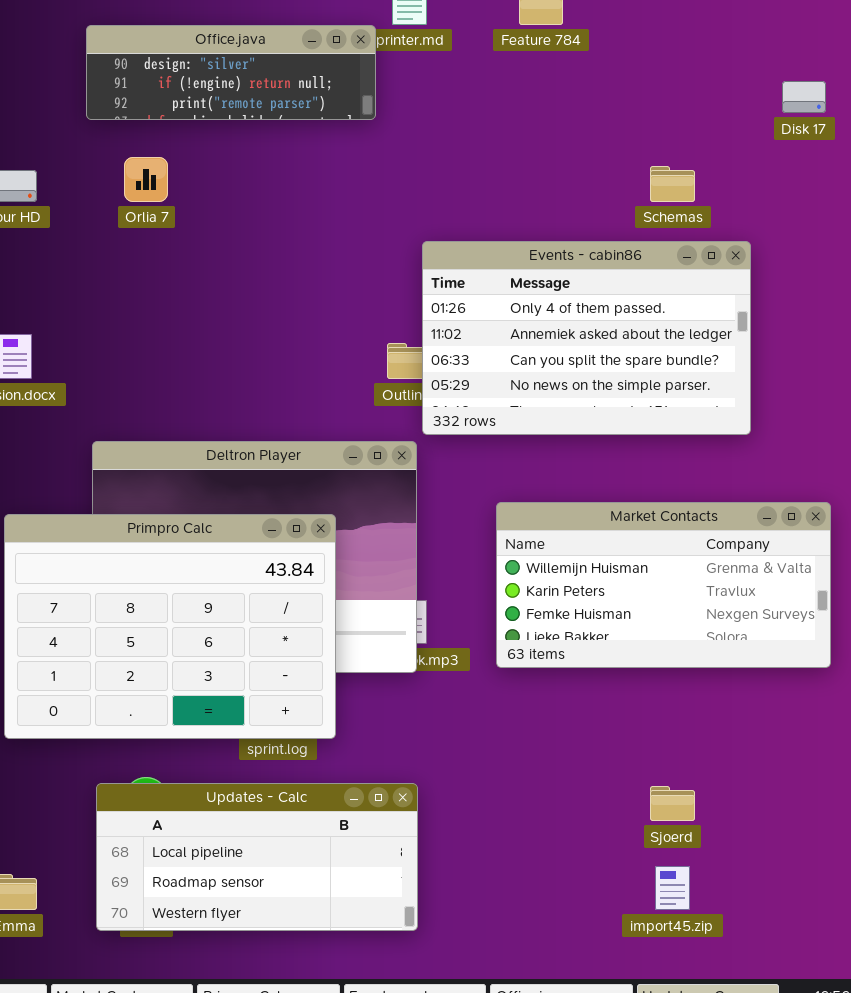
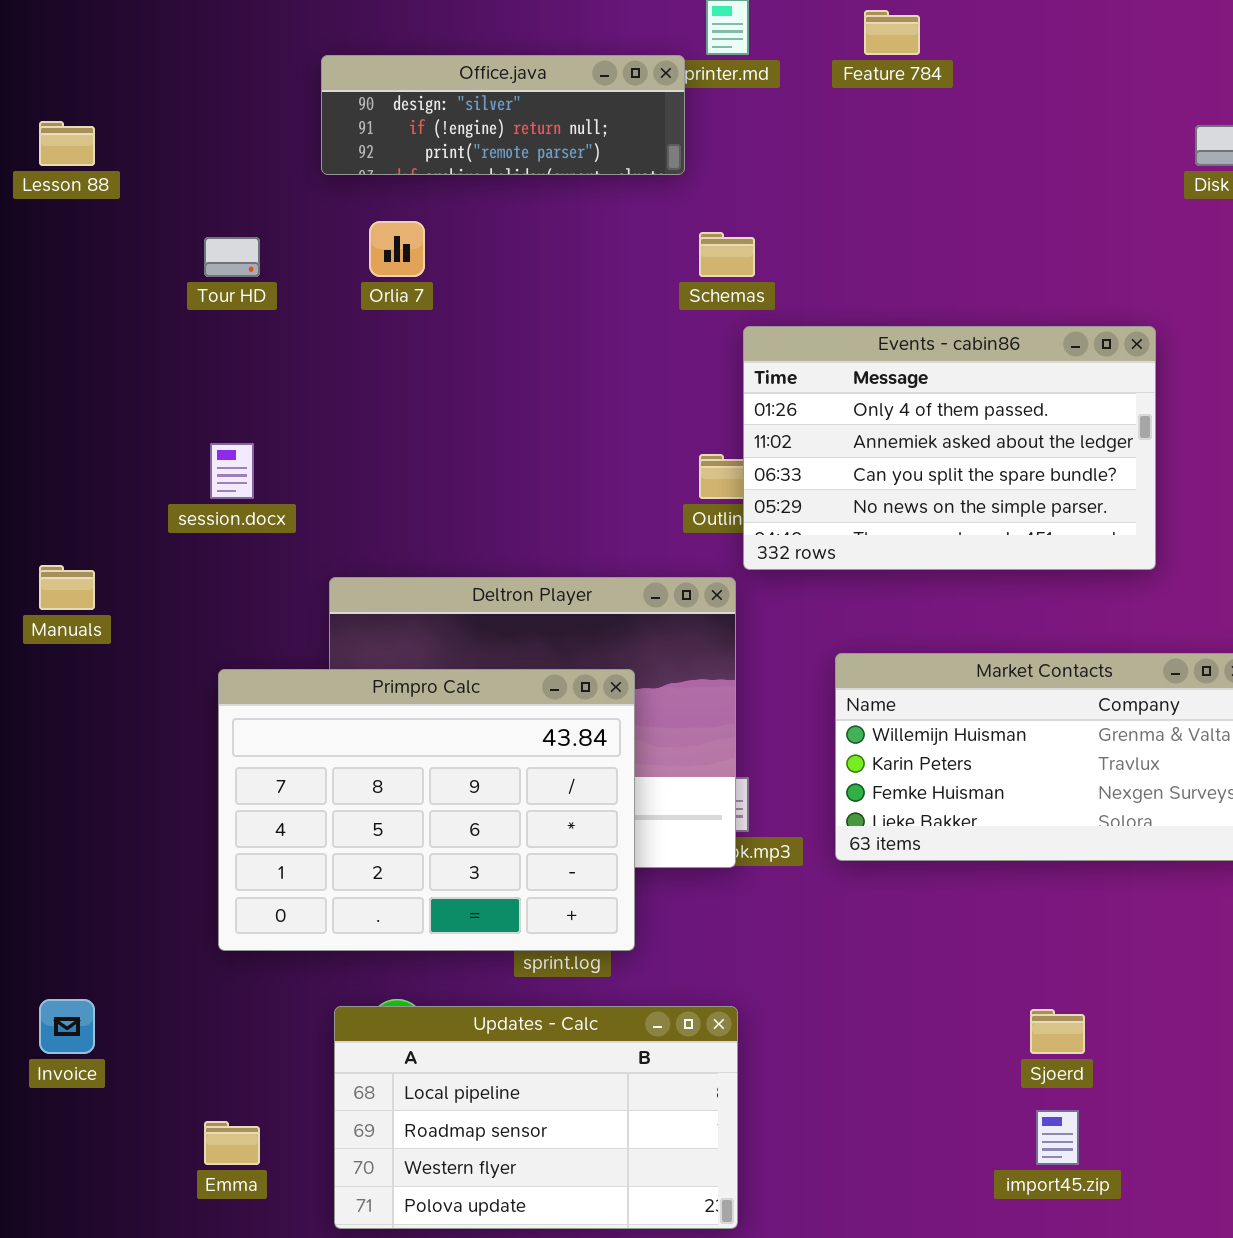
Schemas: [650,166,695,202] -> [699,232,755,277], moved
Updates - Calc: [96,783,418,931] -> [334,1006,738,1229], resized

